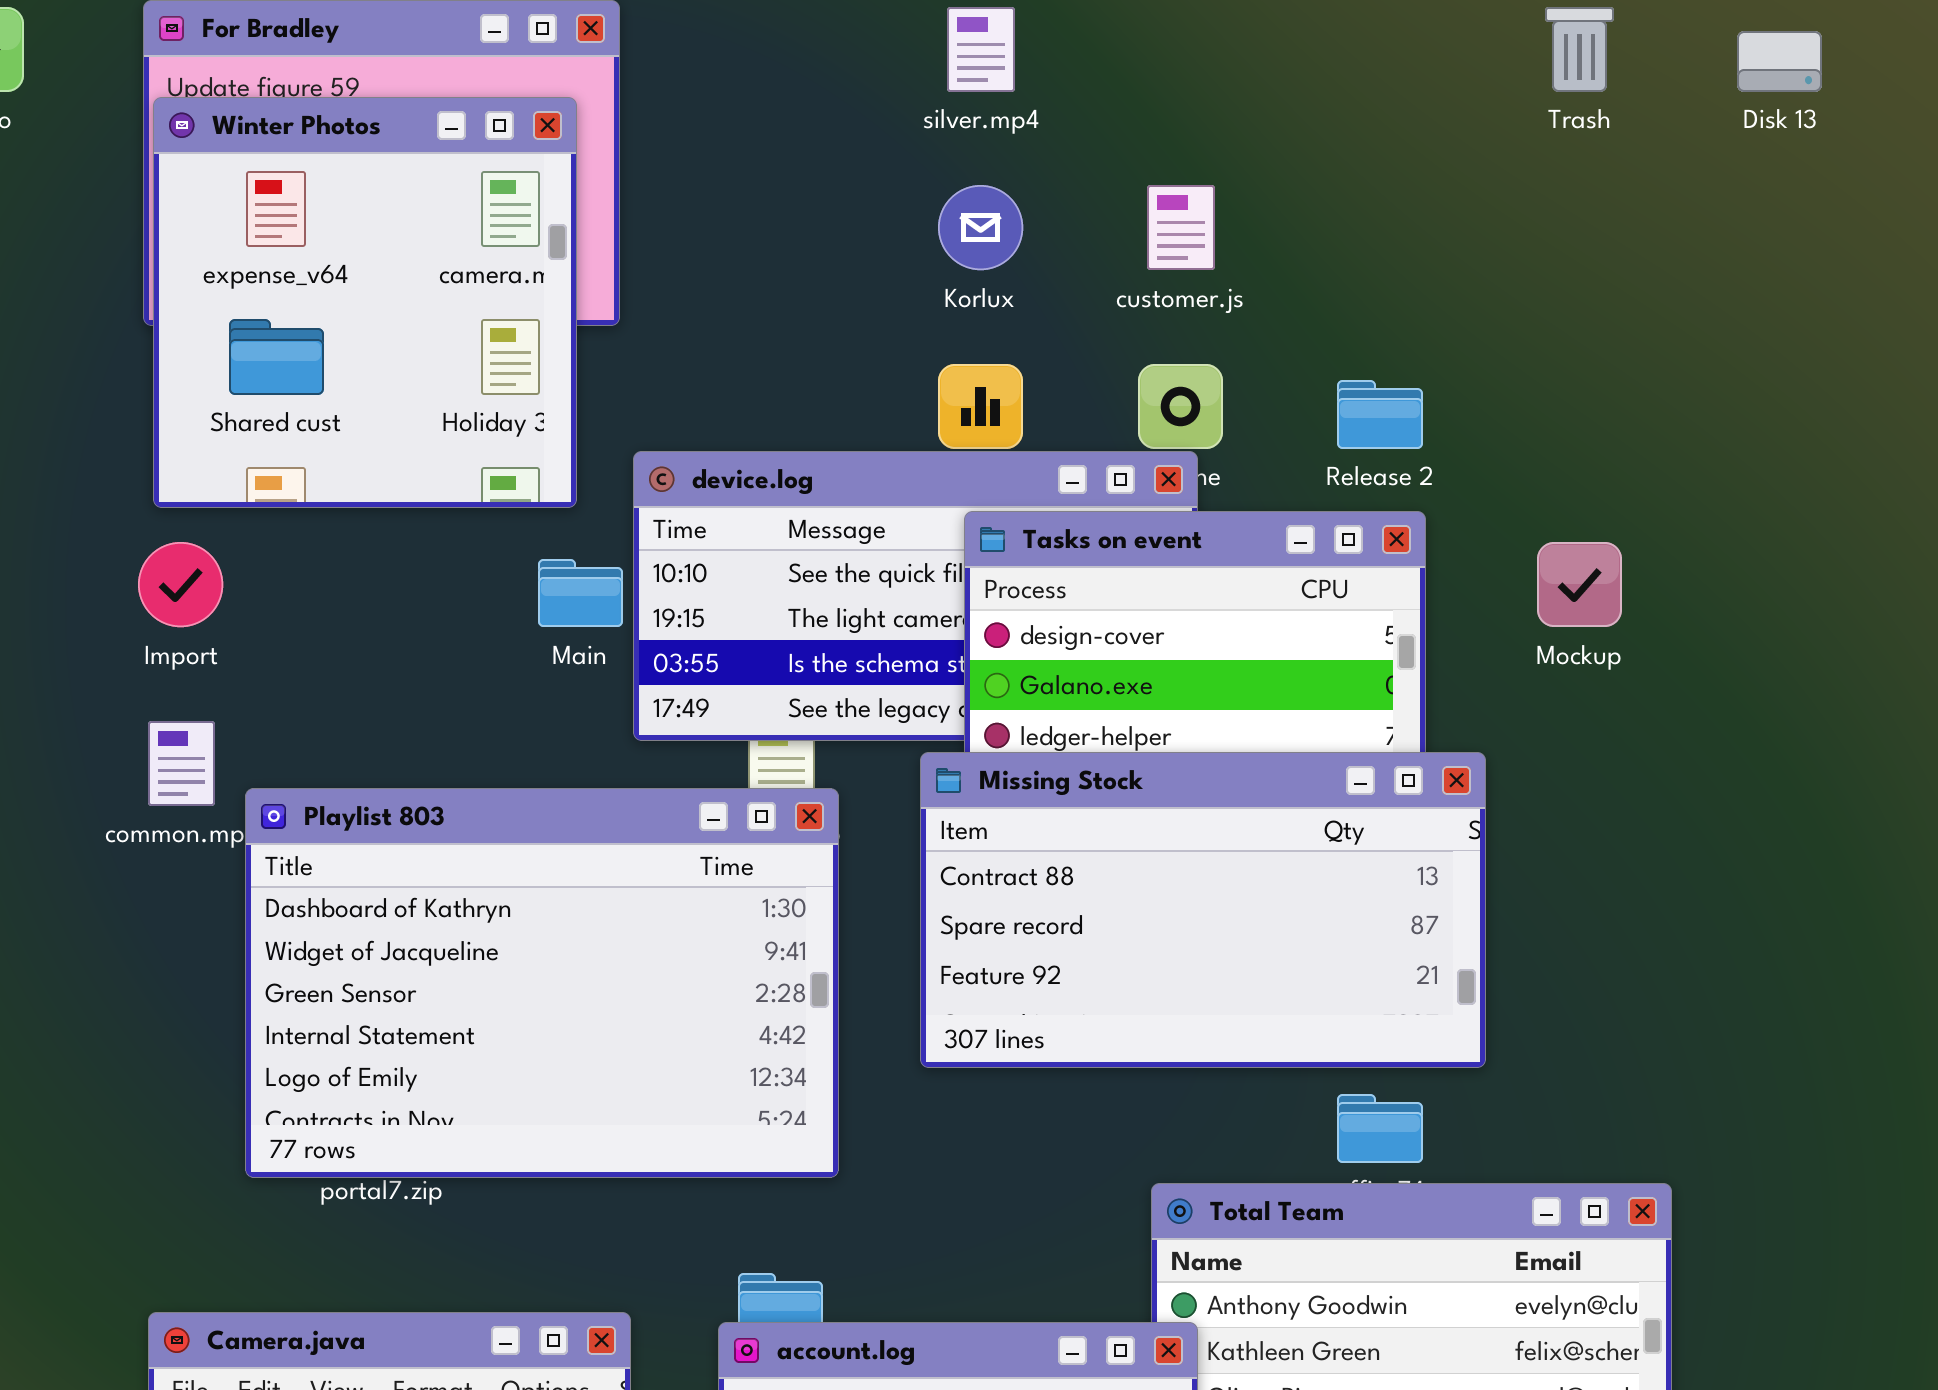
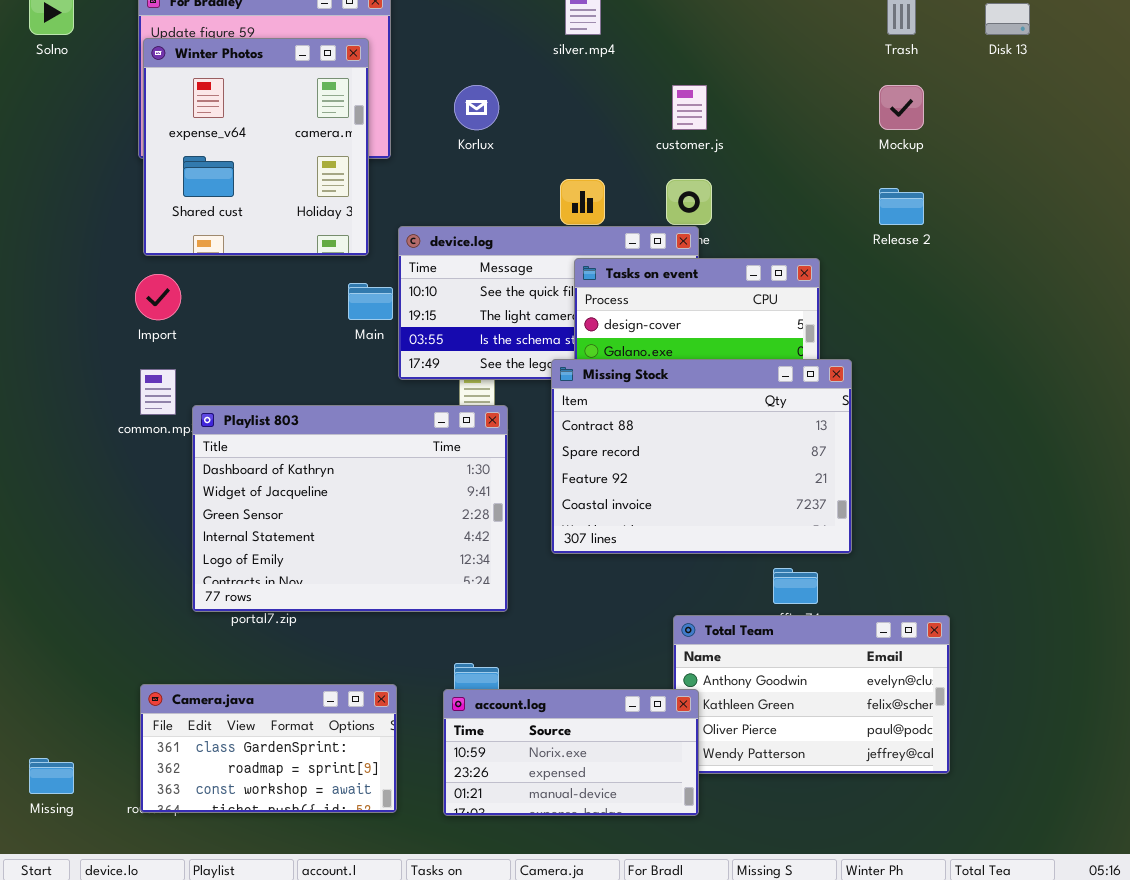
Korlux: [938,185,1023,270] -> [454,85,499,130], moved
Release 2: [1337,380,1423,449] -> [879,188,924,225], moved
Mockup: [1537,542,1622,627] -> [879,85,924,130], moved
Missing Stock: [920,752,1486,1068] -> [551,359,852,554], resized

